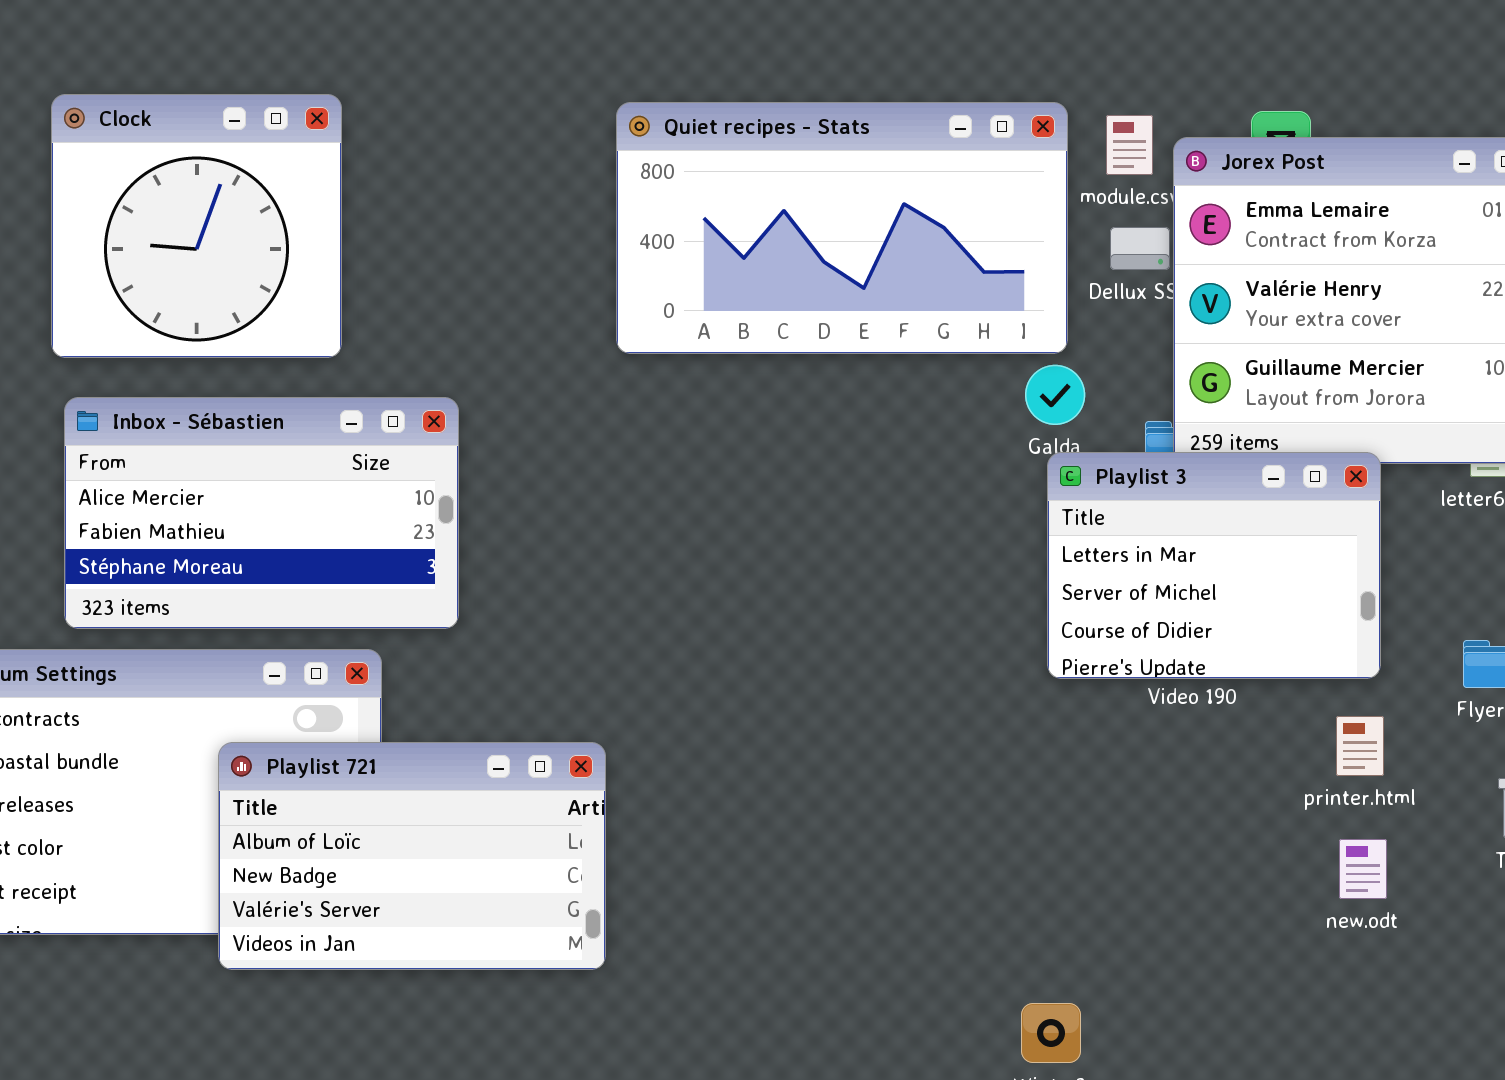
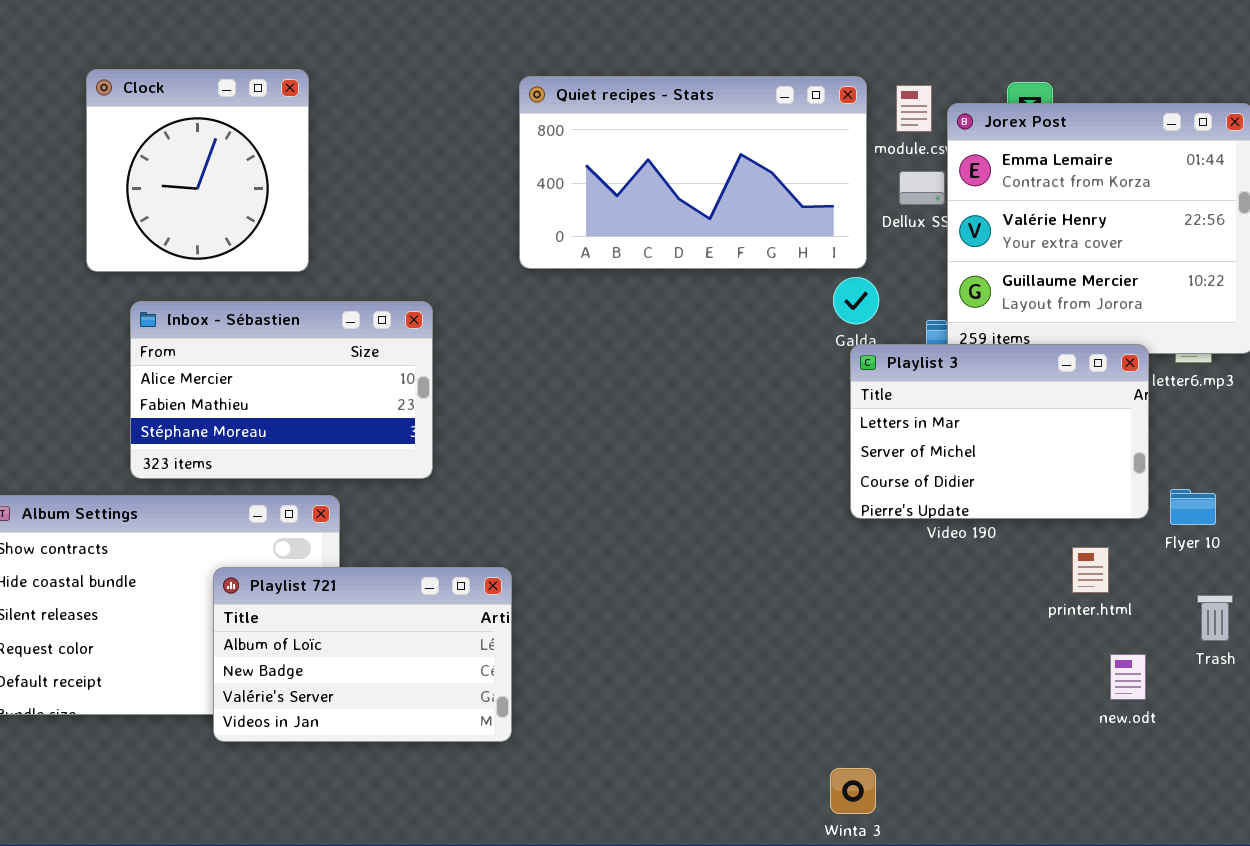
Inbox - Sébastien: [64,397,459,629] -> [130,301,433,479], moved
Playlist 3: [1047,452,1381,679] -> [850,344,1149,519], resized
new.odt: [1339,839,1387,899] -> [1110,654,1146,700], moved

